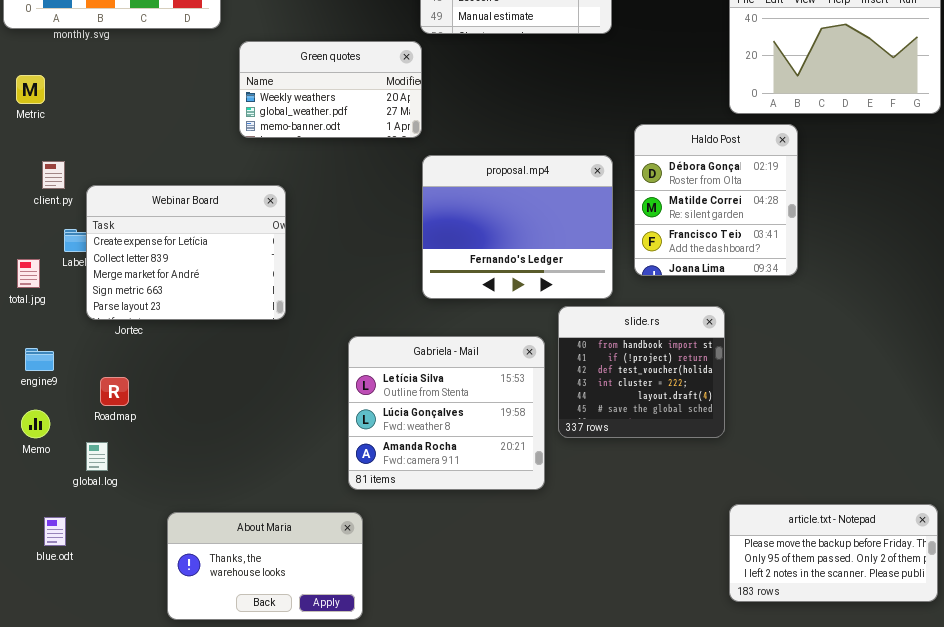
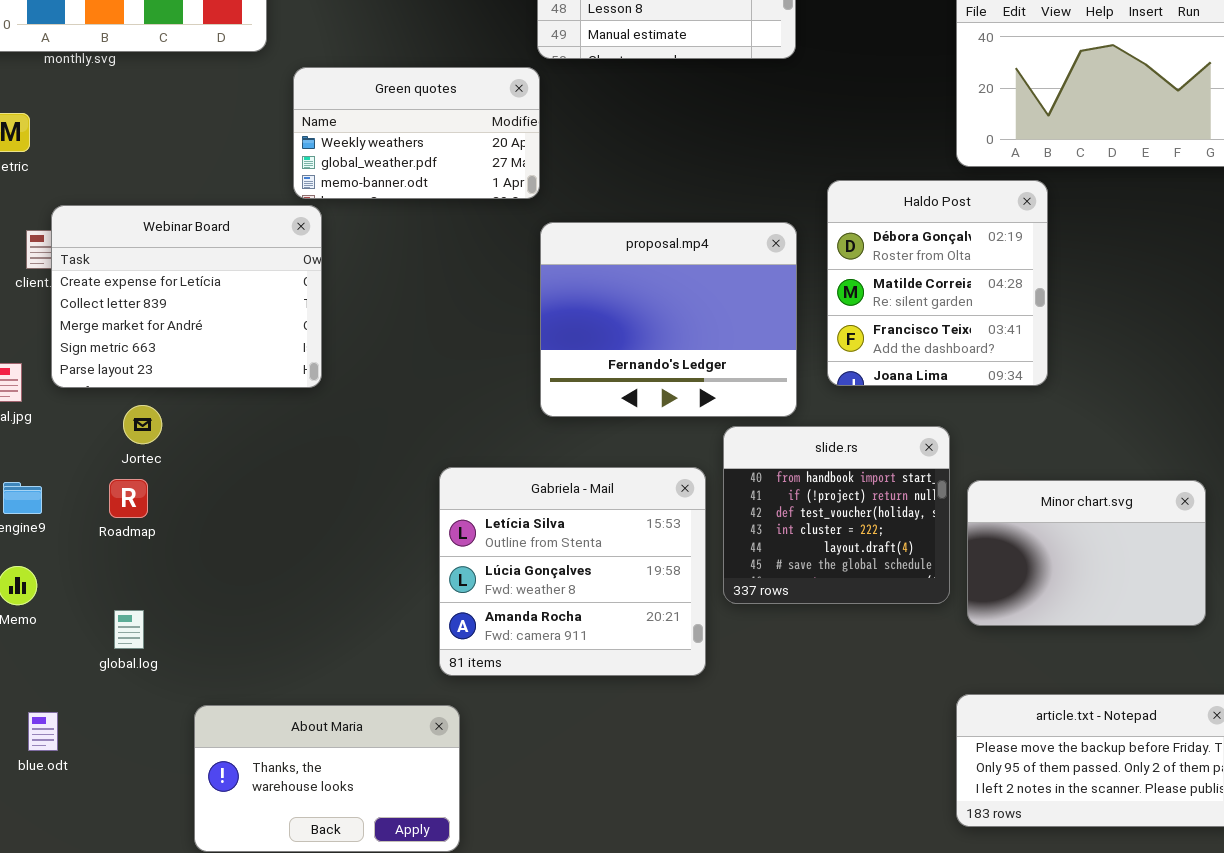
Webinar Board: [86,185,286,320] -> [51,205,322,388], moved
Minor chart.svg: none -> [967,480,1206,626], opened
Roadmap: [100,377,129,406] -> [109,479,148,518], moved
global.log: [86,442,108,471] -> [114,610,144,649], moved

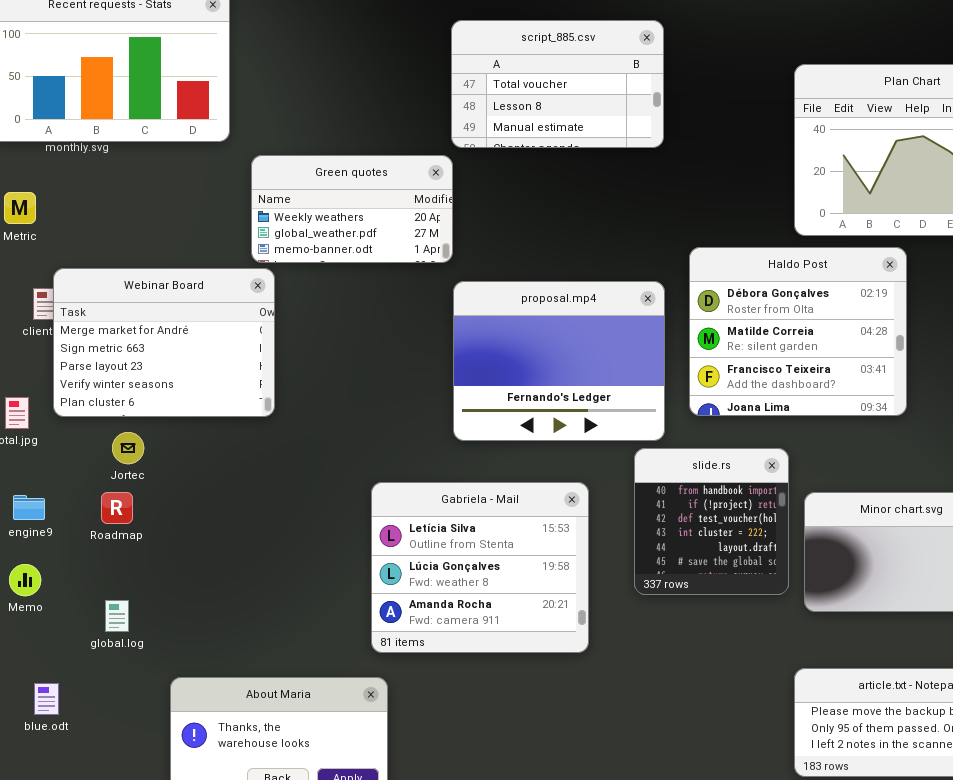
Haldo Post: [827,180,1048,386] -> [689,247,907,416], resized
Webinar Board: [51,205,322,388] -> [53,268,275,417], scrolled down 2 rows
slide.rs: [723,426,950,604] -> [634,448,789,595], resized

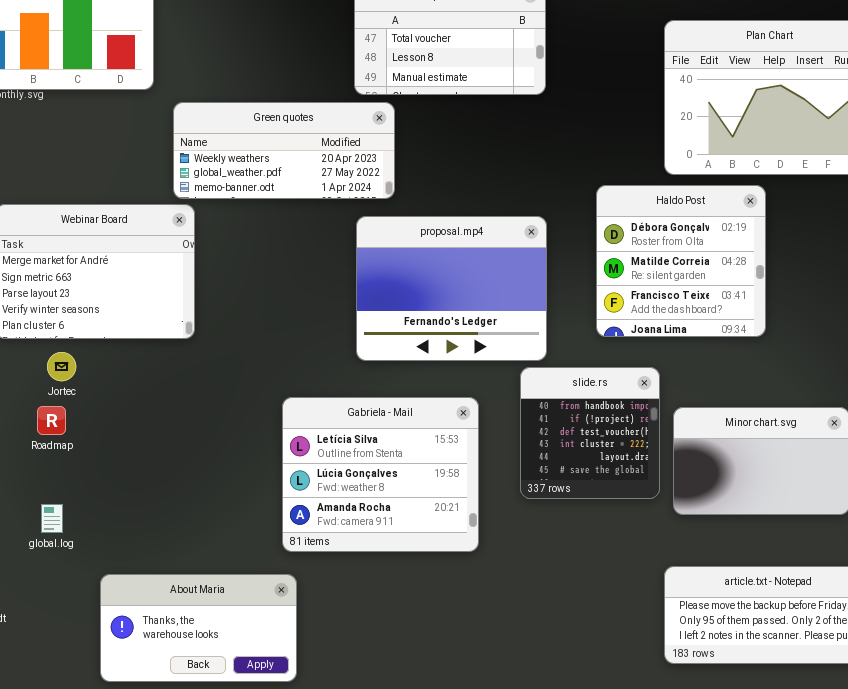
Green quotes: [251,155,453,263] -> [173,102,395,199], resized
Haldo Post: [689,247,907,416] -> [596,185,766,337], resized

